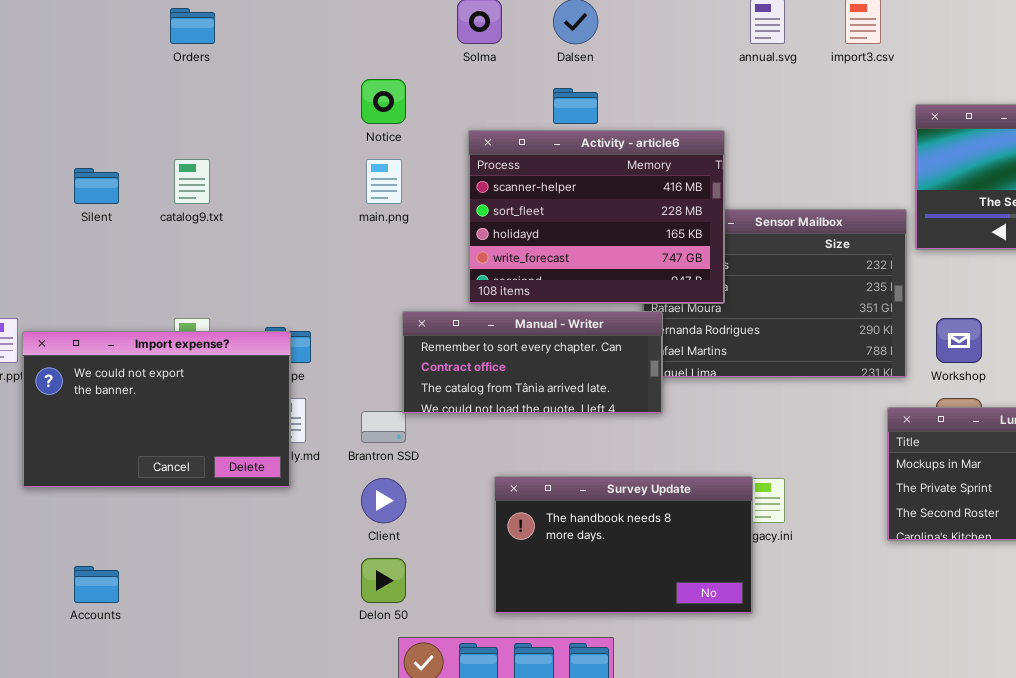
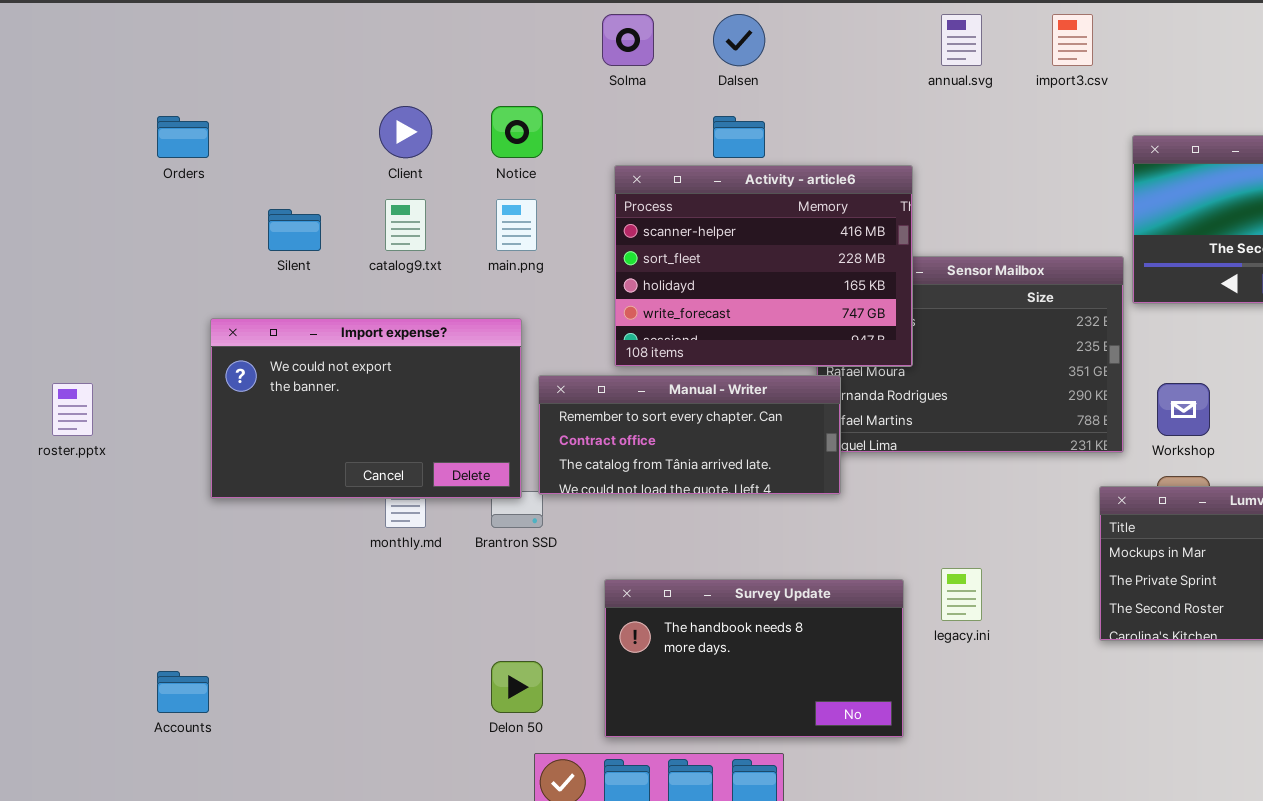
Orders: [170,8,215,44] -> [157,116,209,158], moved
catalog9.txt: [174,159,210,204] -> [385,199,426,251], moved
Silent: [74,168,119,204] -> [268,209,321,251], moved
Import expense?: [22,331,291,488] -> [210,318,522,499], moved
Survey Update: [494,476,753,614] -> [604,579,904,738], moved
Client: [361,478,406,523] -> [379,106,432,158], moved

